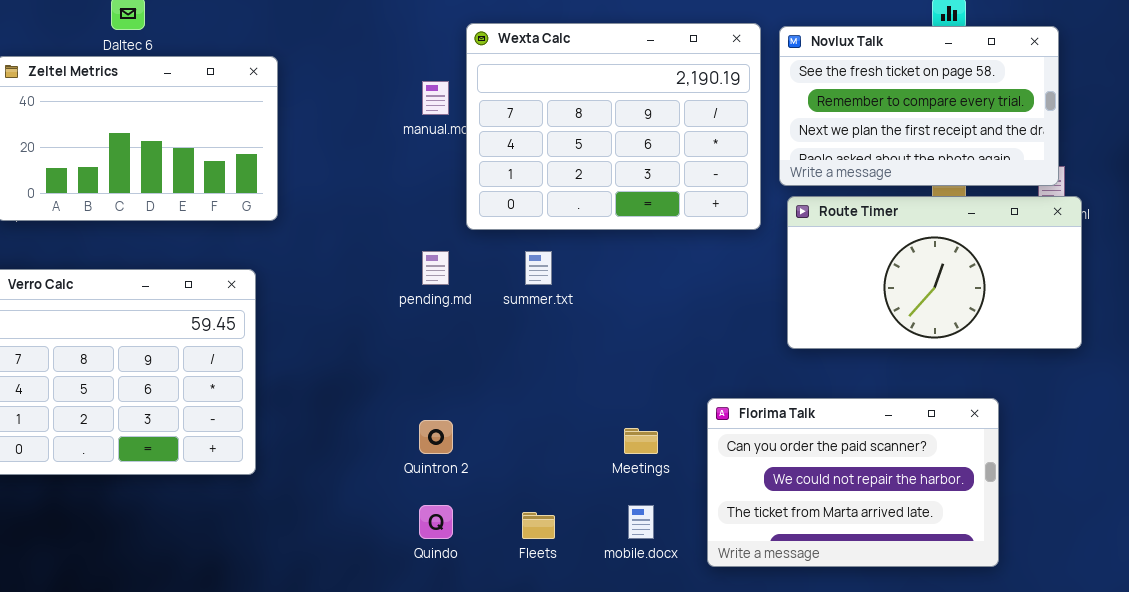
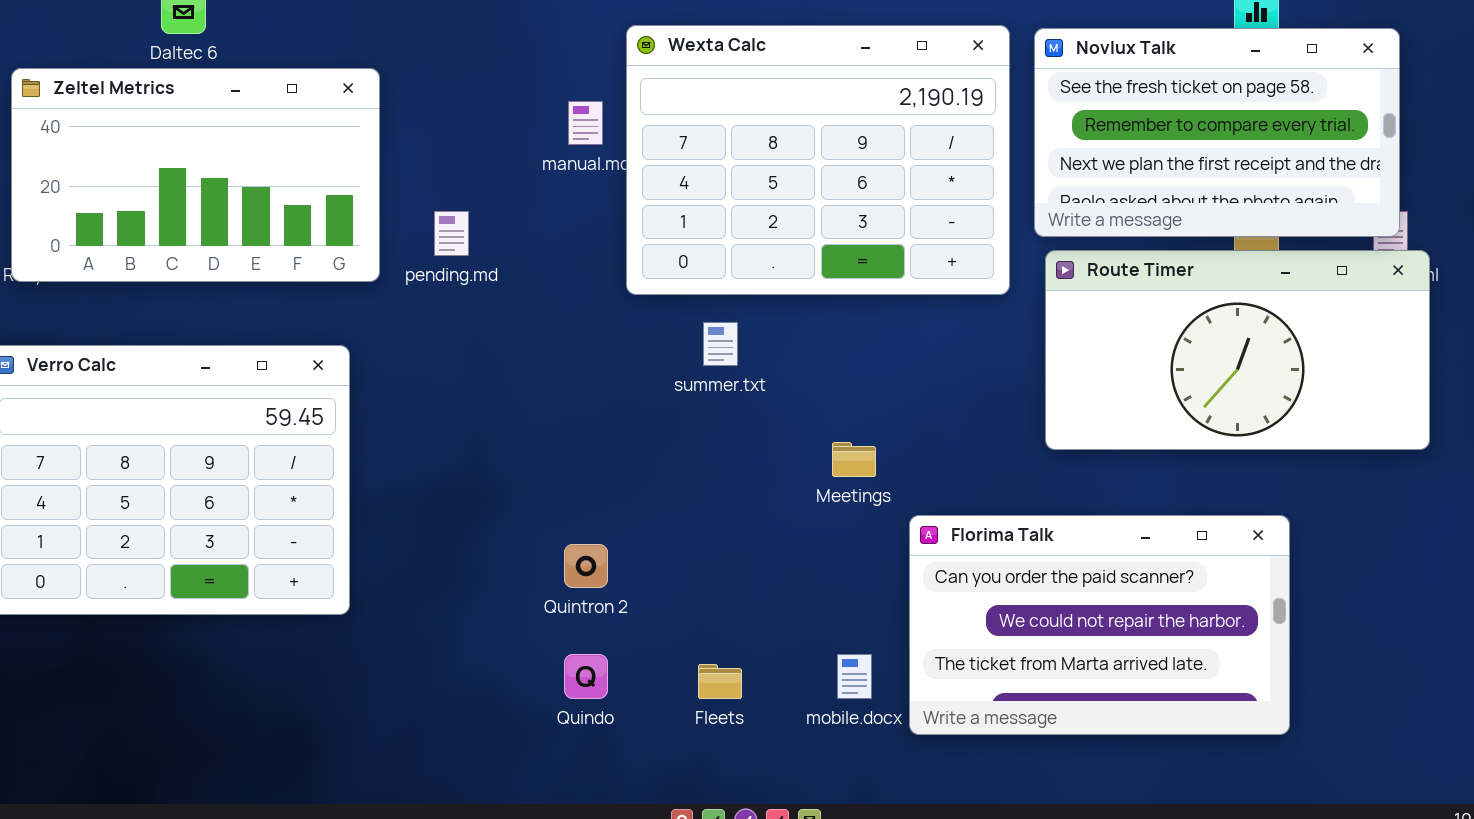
pending.md: [422,251,449,285] -> [434,211,469,256], moved
Florima Talk: [707,398,999,567] -> [909,515,1290,735], moved
Meetings: [624,428,658,454] -> [832,442,876,477], moved

